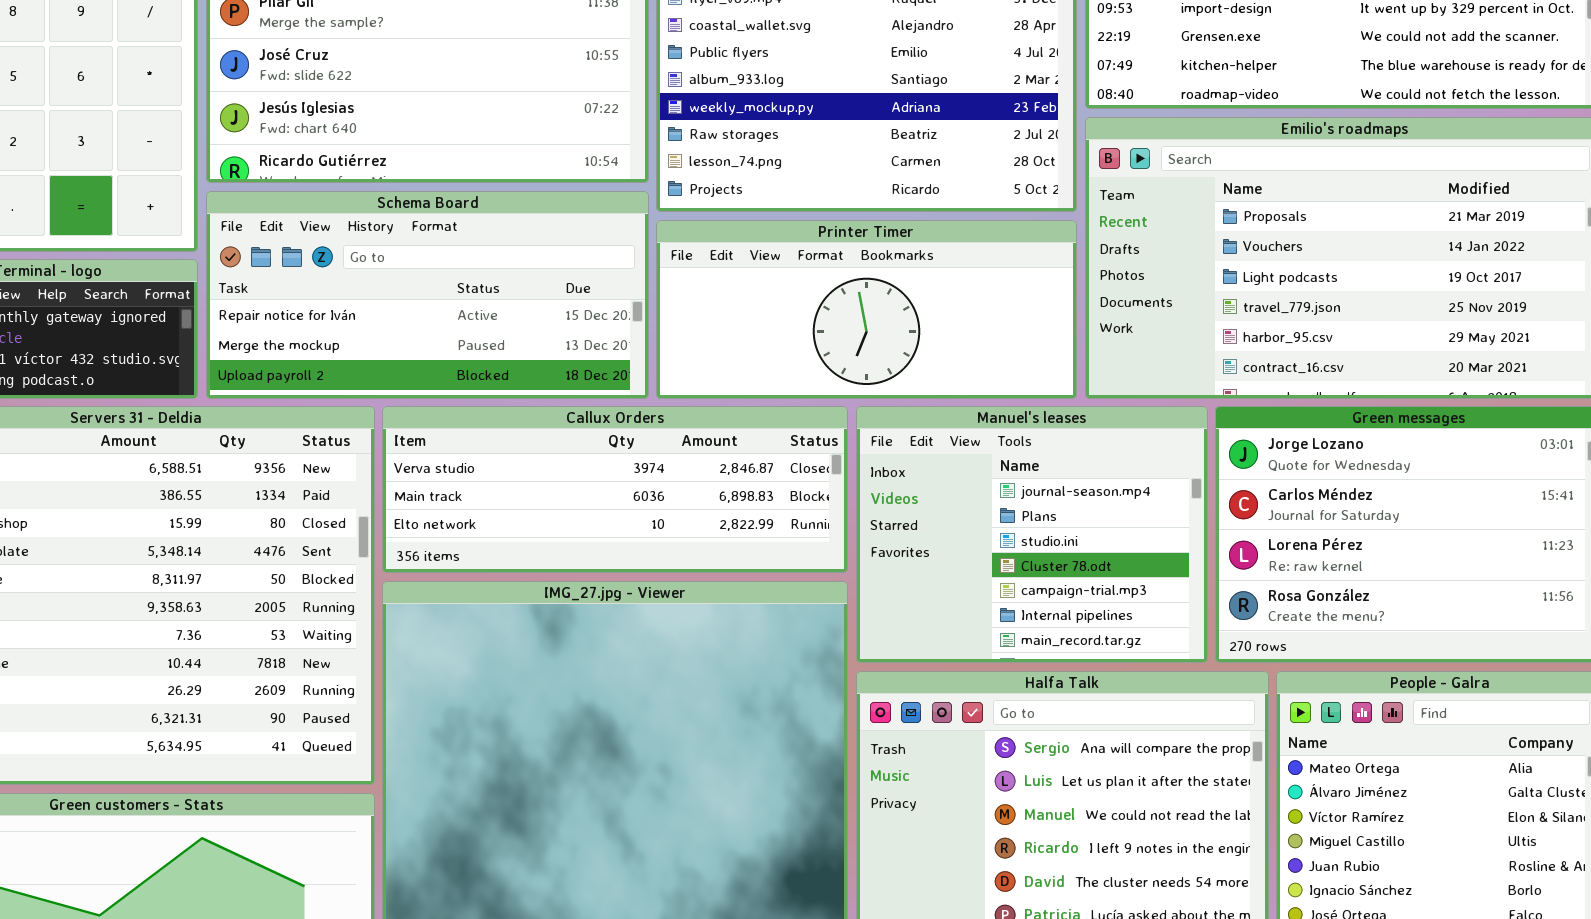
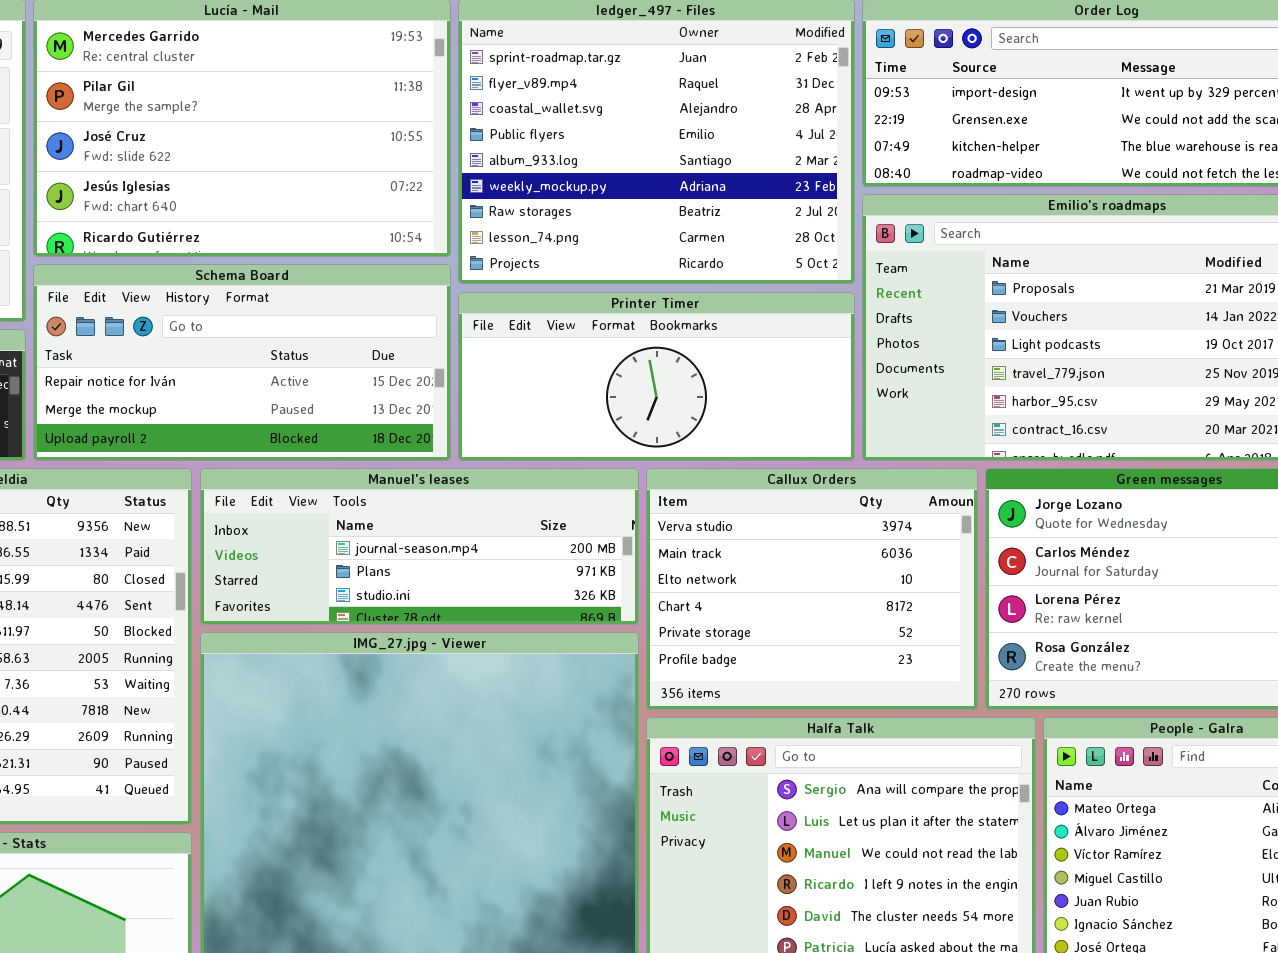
Callux Orders: [382,406,848,573] -> [646,468,978,710], moved, resized
Manuel's leases: [856,406,1208,663] -> [200,468,639,625], moved, resized

